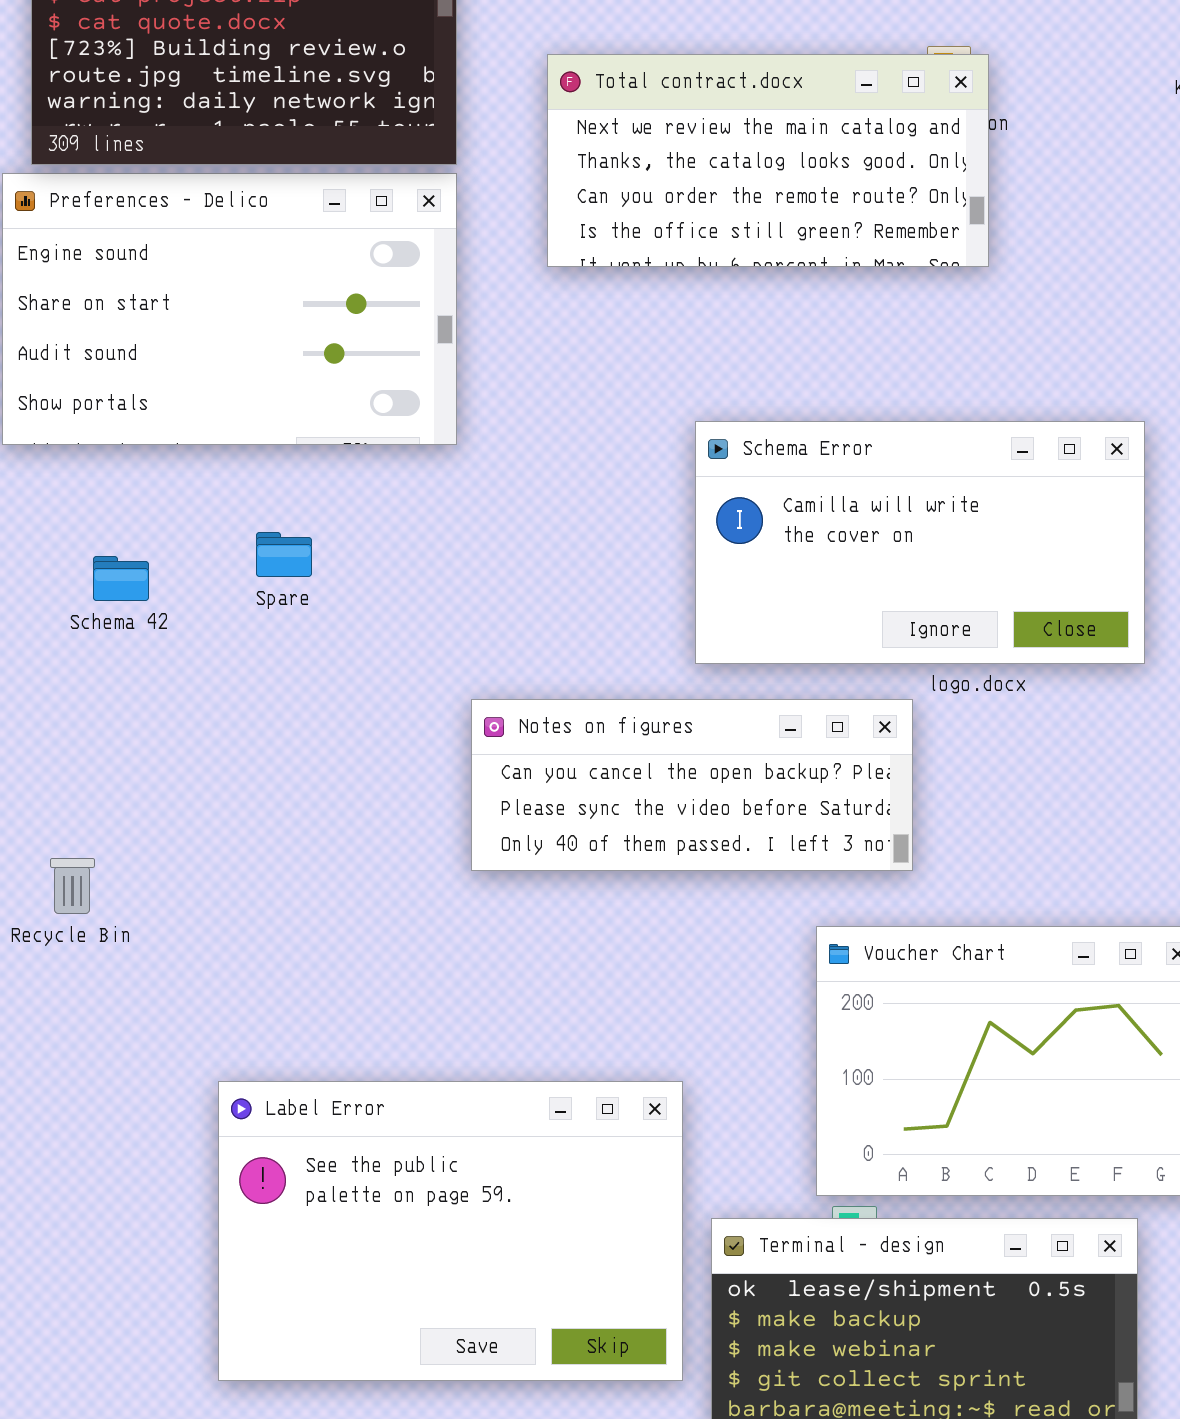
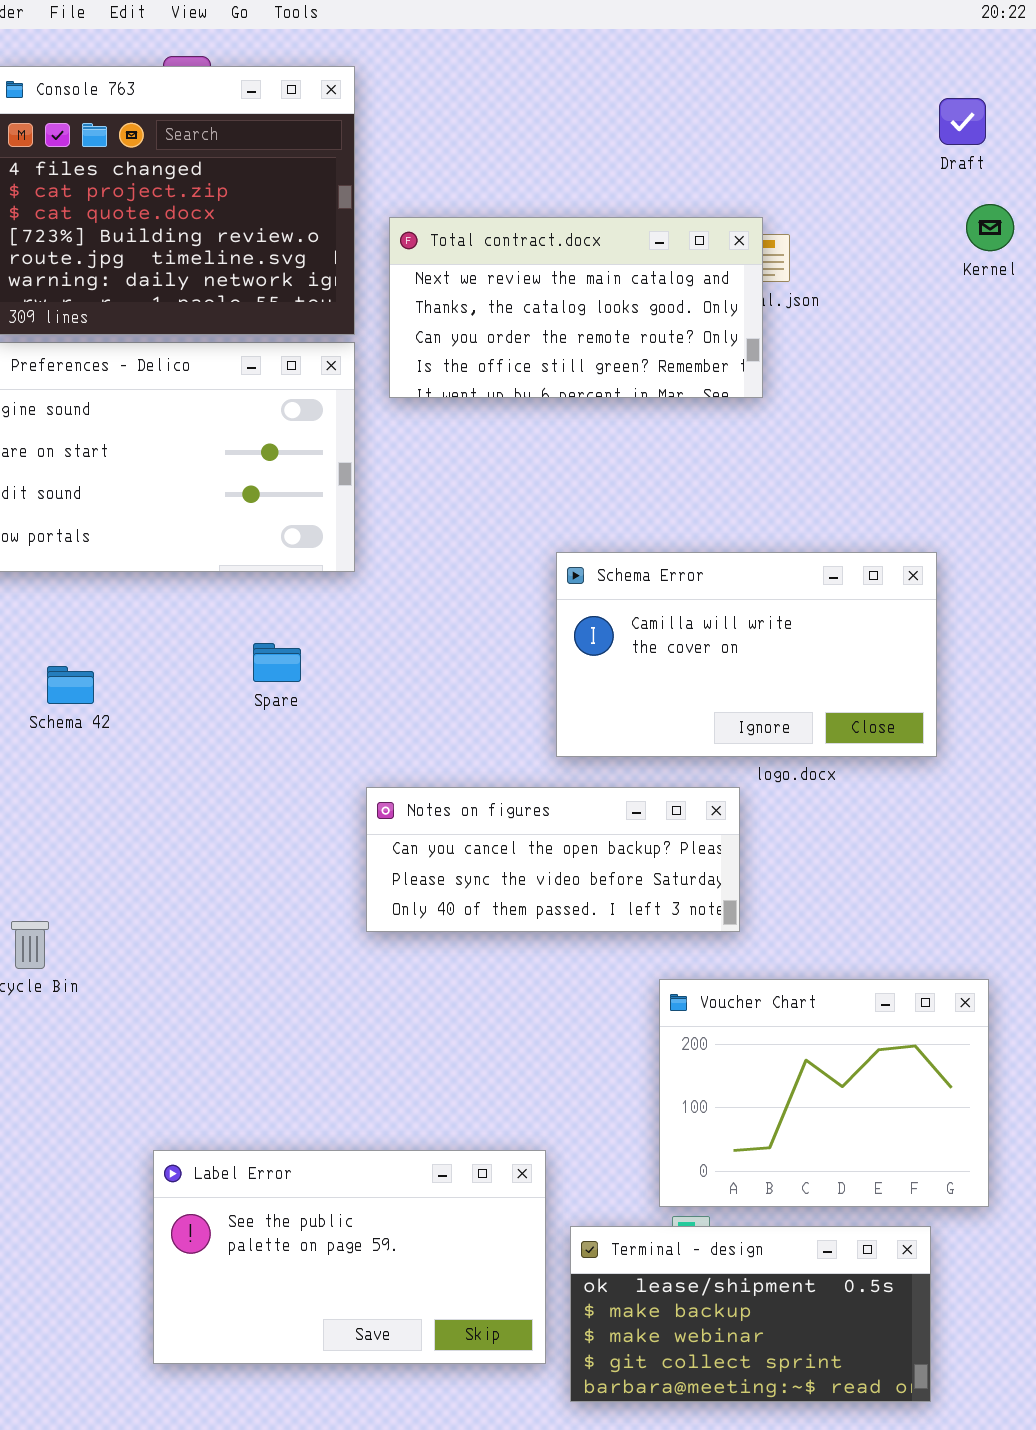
Total contract.docx: [547,54,989,267] -> [389,217,763,398], moved
Spare: [256,532,312,577] -> [253,643,301,682], moved
Label Error: [218,1081,683,1381] -> [153,1150,546,1364], resized

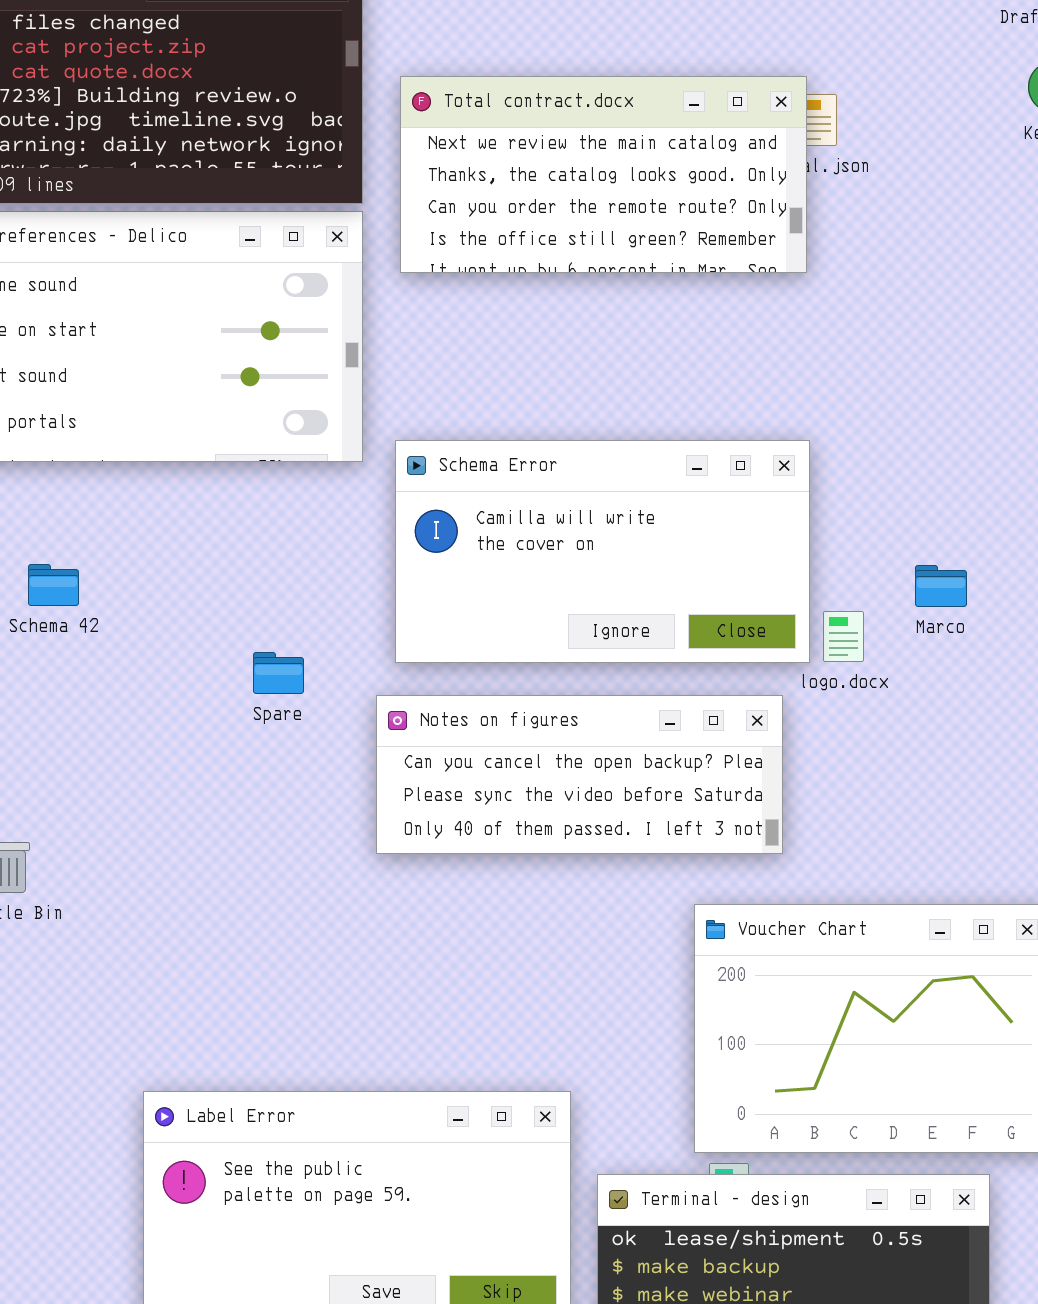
Schema Error: [556,552,937,757] -> [395,440,810,663], moved
Spare: [253,643,301,682] -> [253,652,304,694], moved

